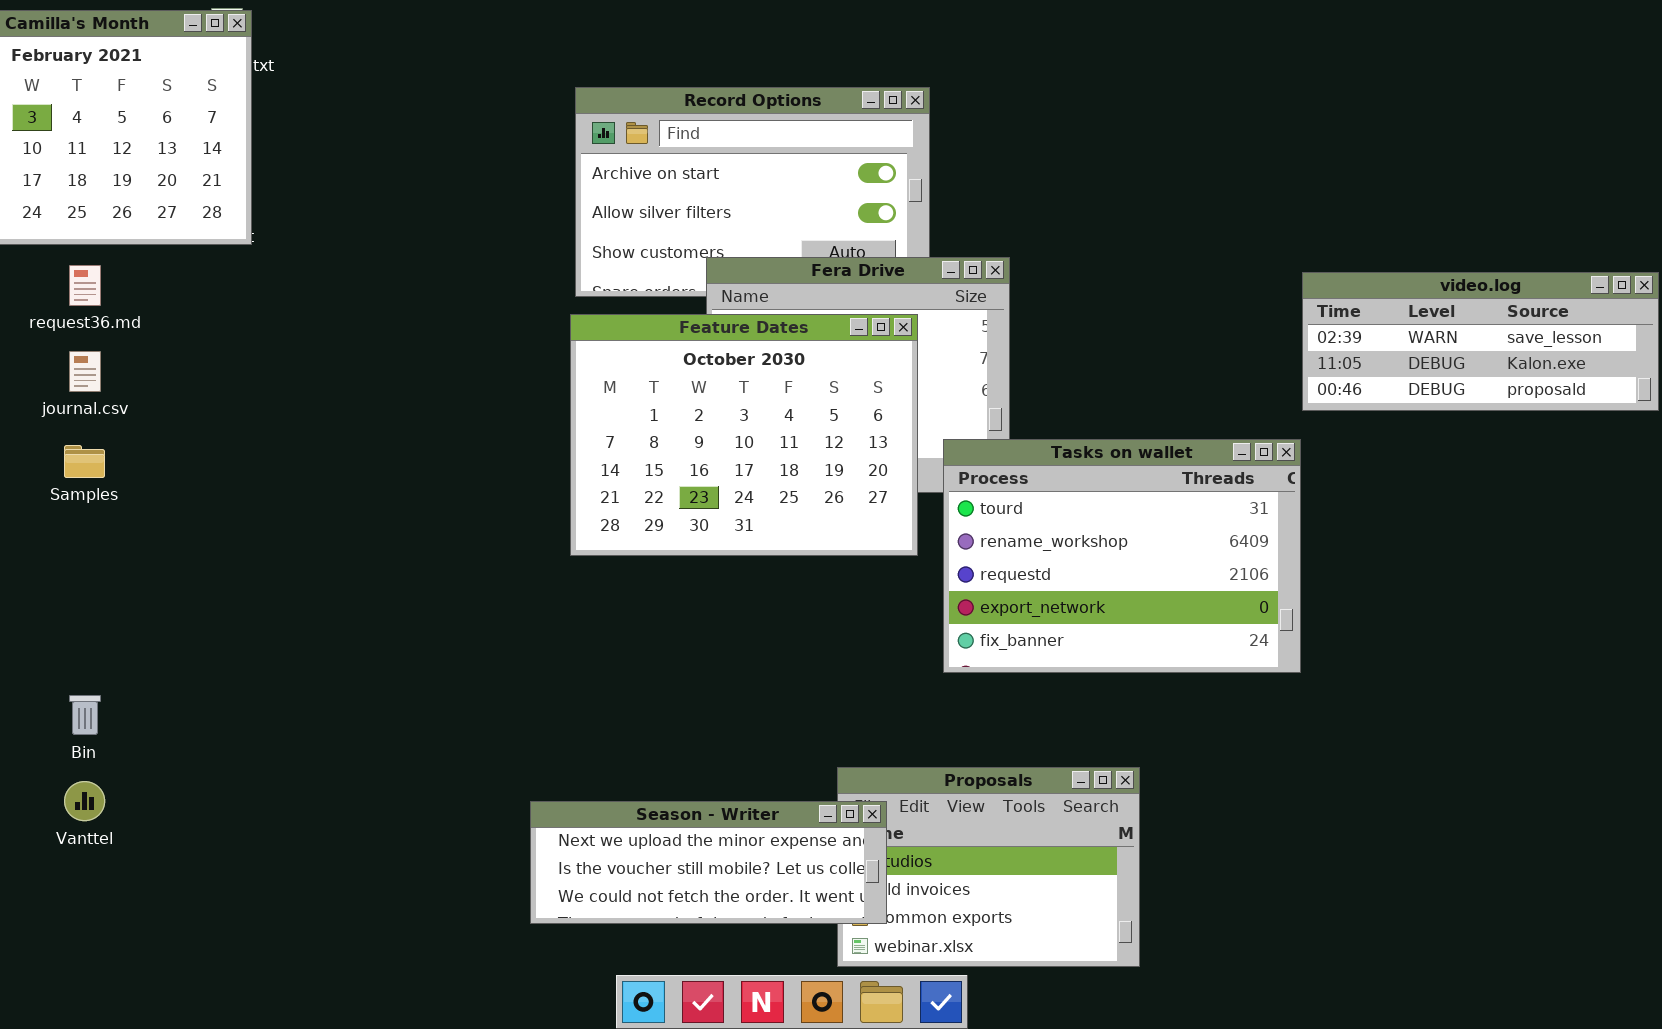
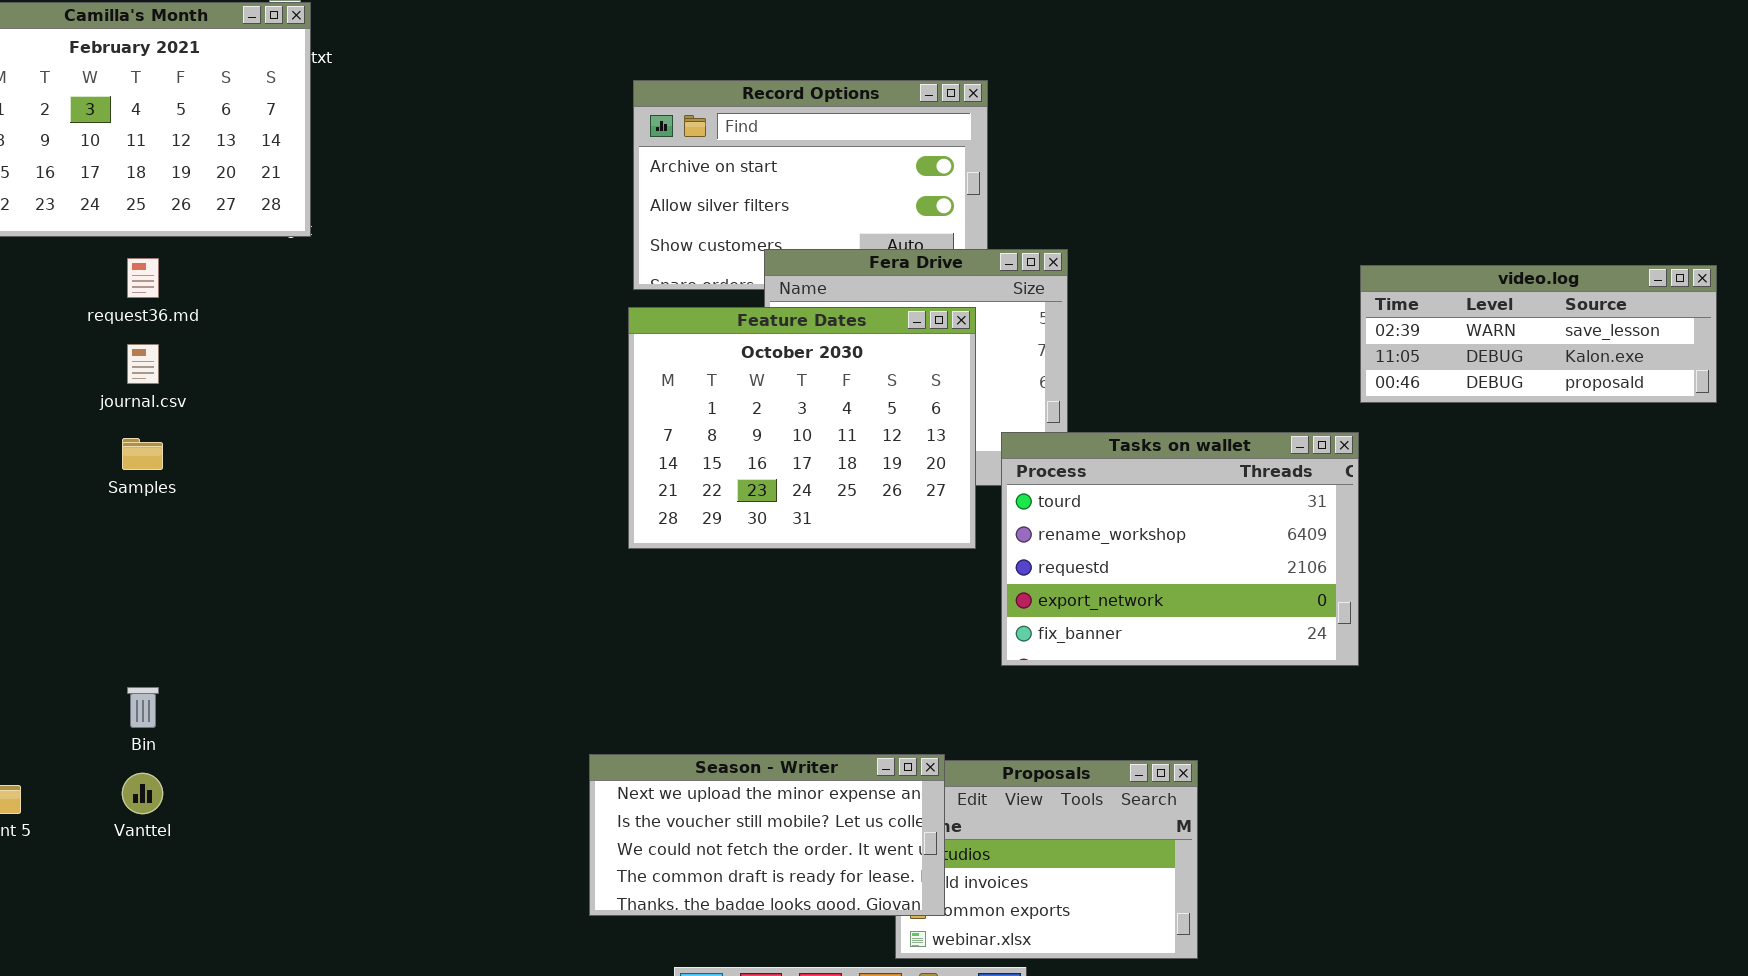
Season - Writer: [530,801,887,924] -> [589,754,945,916], resized

